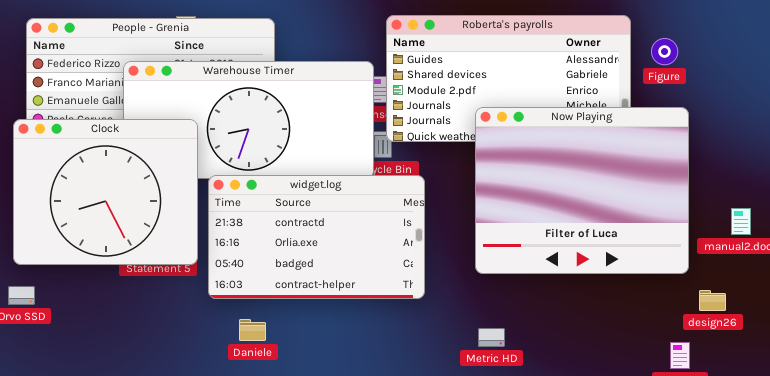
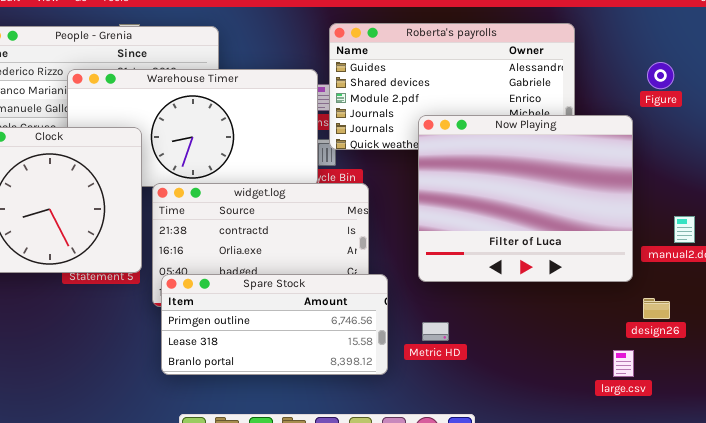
Figure: [651,38,678,65] -> [647,62,674,89], moved
Spare Stock: none -> [161,274,388,375], opened
Metric HD: [478,328,505,347] -> [422,322,449,341], moved

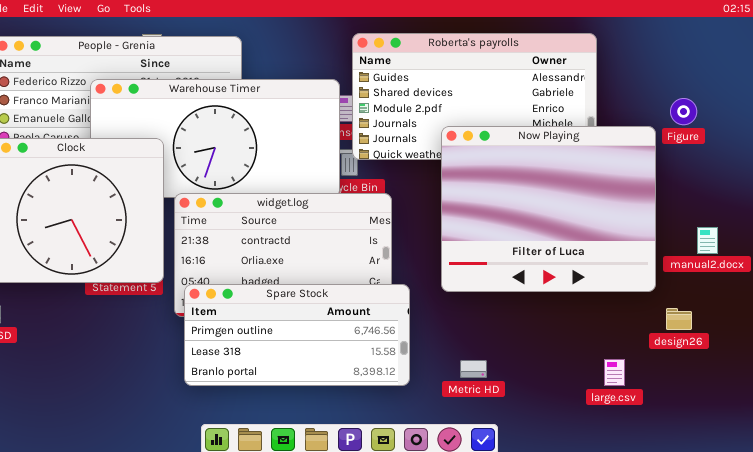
Figure: [647,62,674,89] -> [670,98,697,125], moved
Metric HD: [422,322,449,341] -> [460,360,487,378], moved
large.csv: [613,350,634,377] -> [604,359,625,386], moved

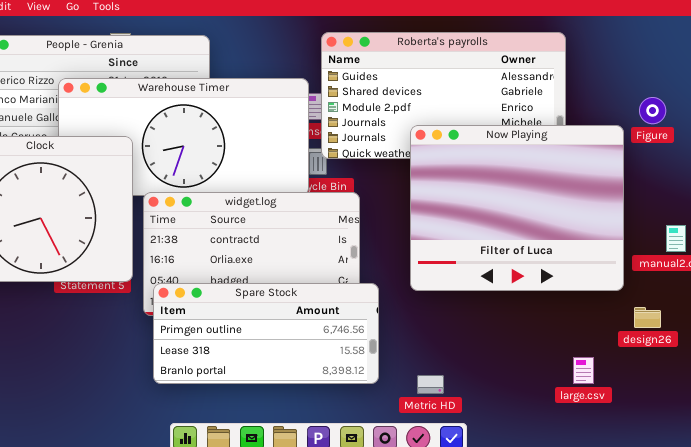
Metric HD: [460,360,487,378] -> [417,375,444,394], moved

